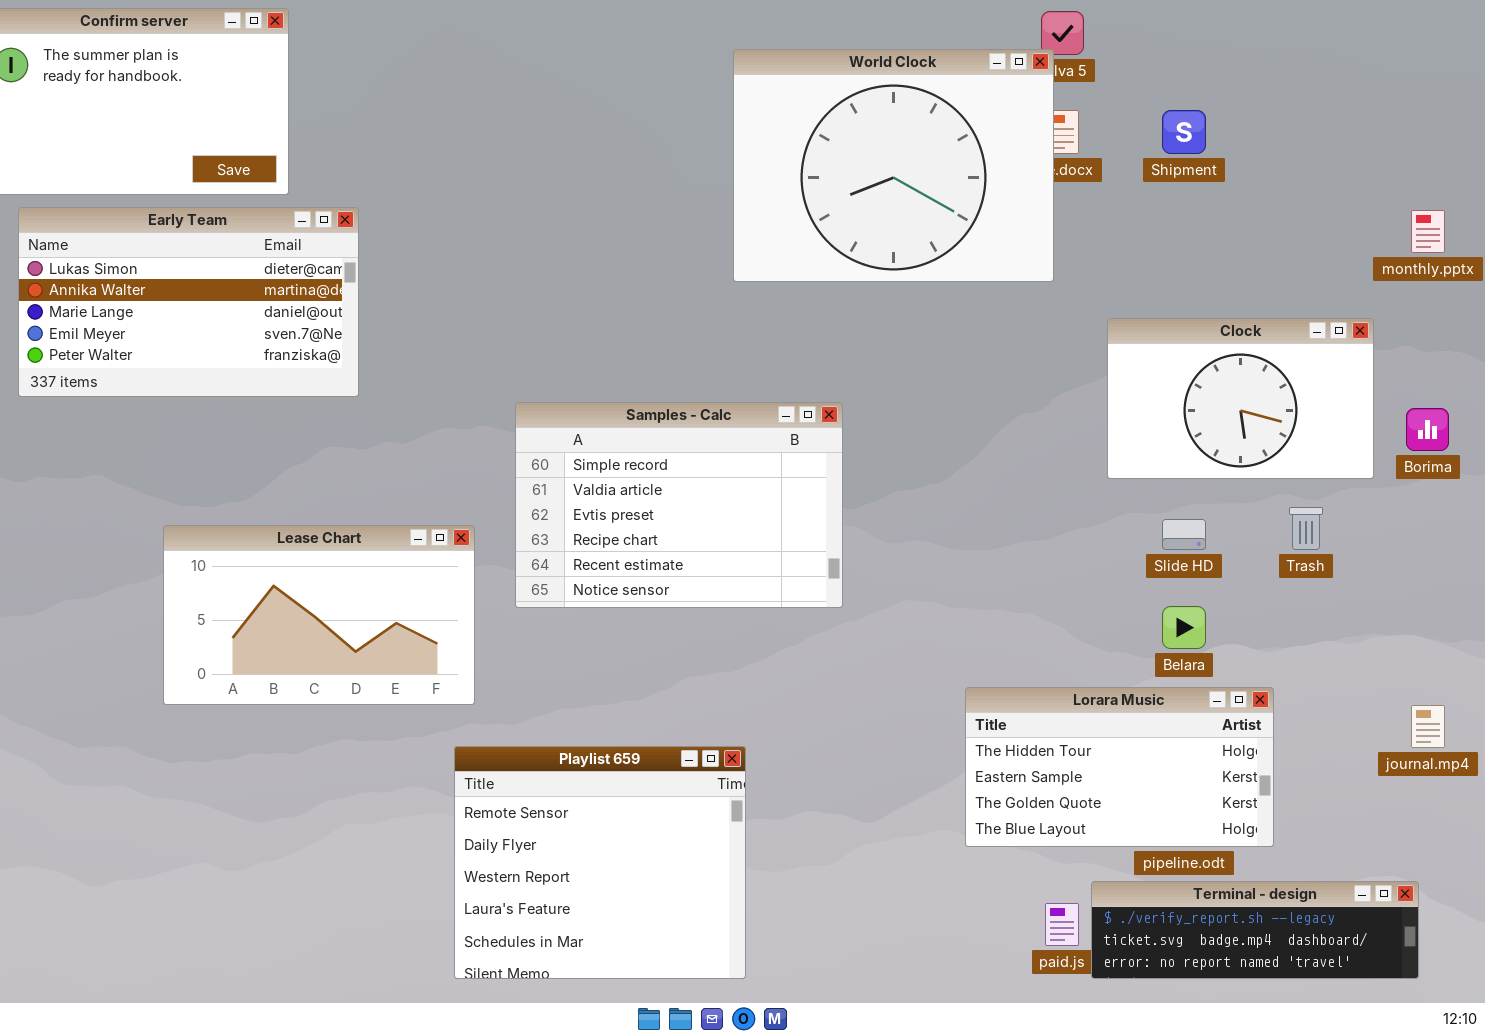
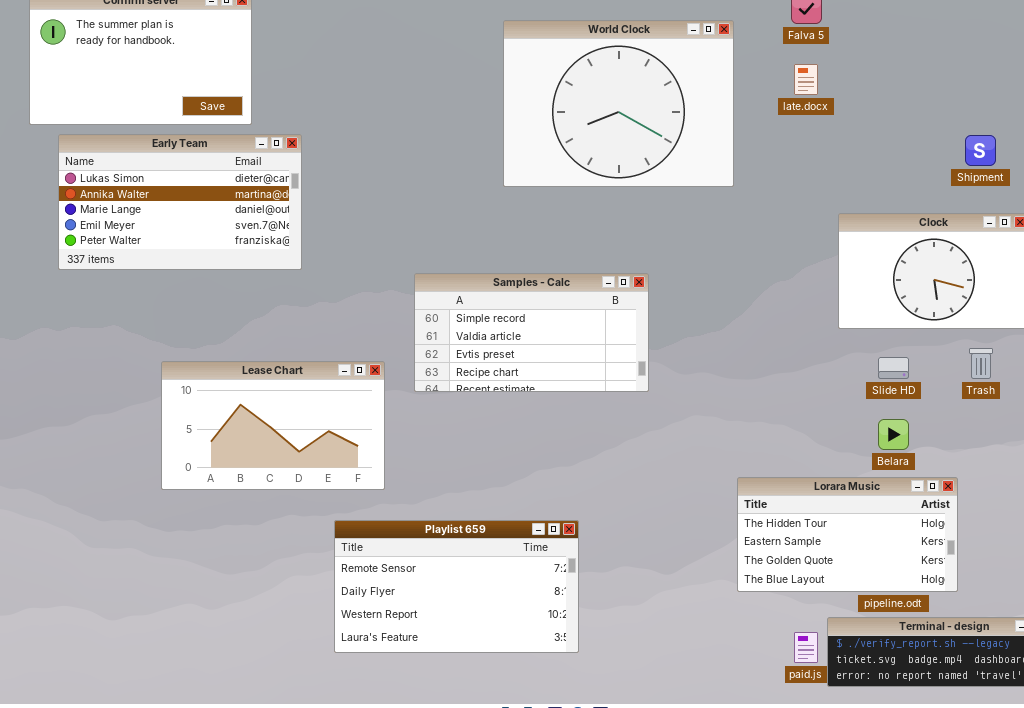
World Clock: [733,49,1054,282] -> [503,20,734,187], moved
Shipment: [1162,110,1206,154] -> [965,135,996,166], moved
Samples - Calc: [515,402,843,608] -> [414,273,649,392], resized
Playlist 659: [454,746,746,979] -> [334,520,579,653], resized

